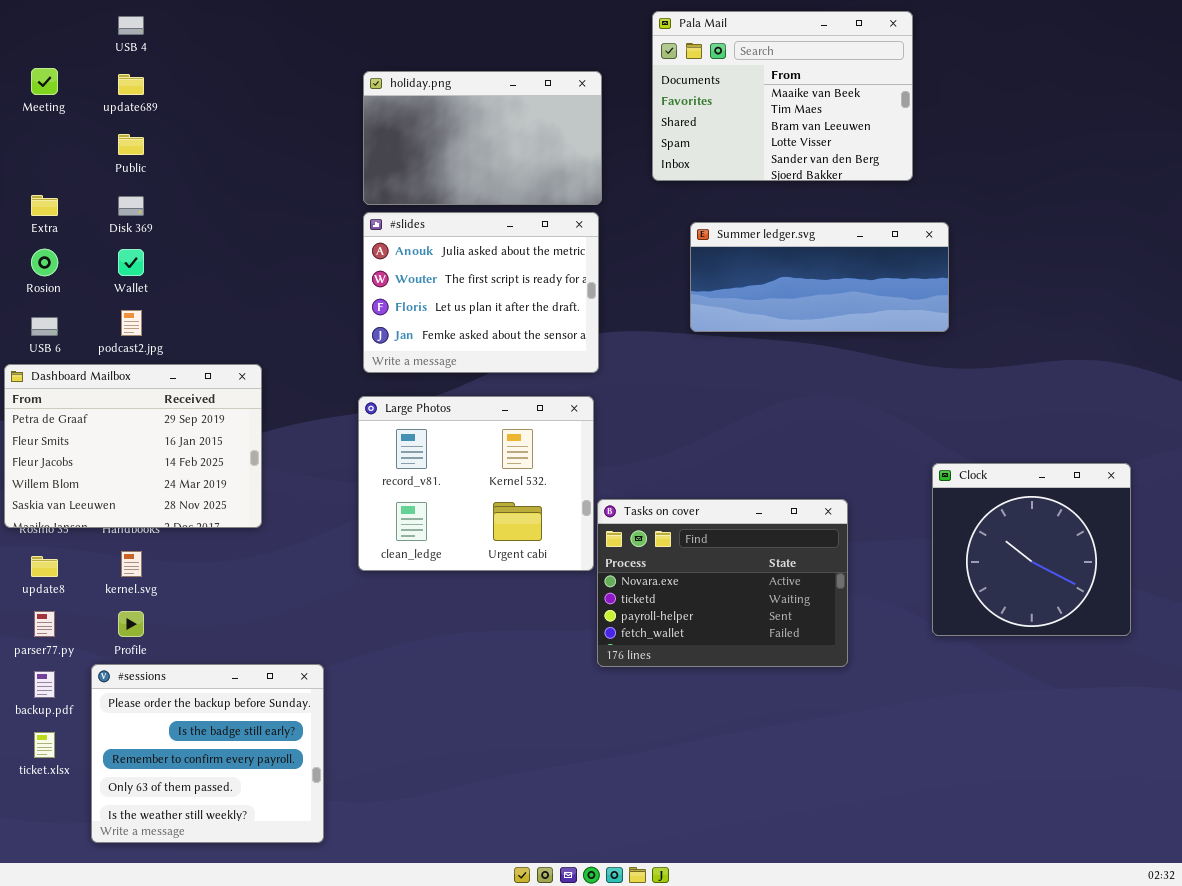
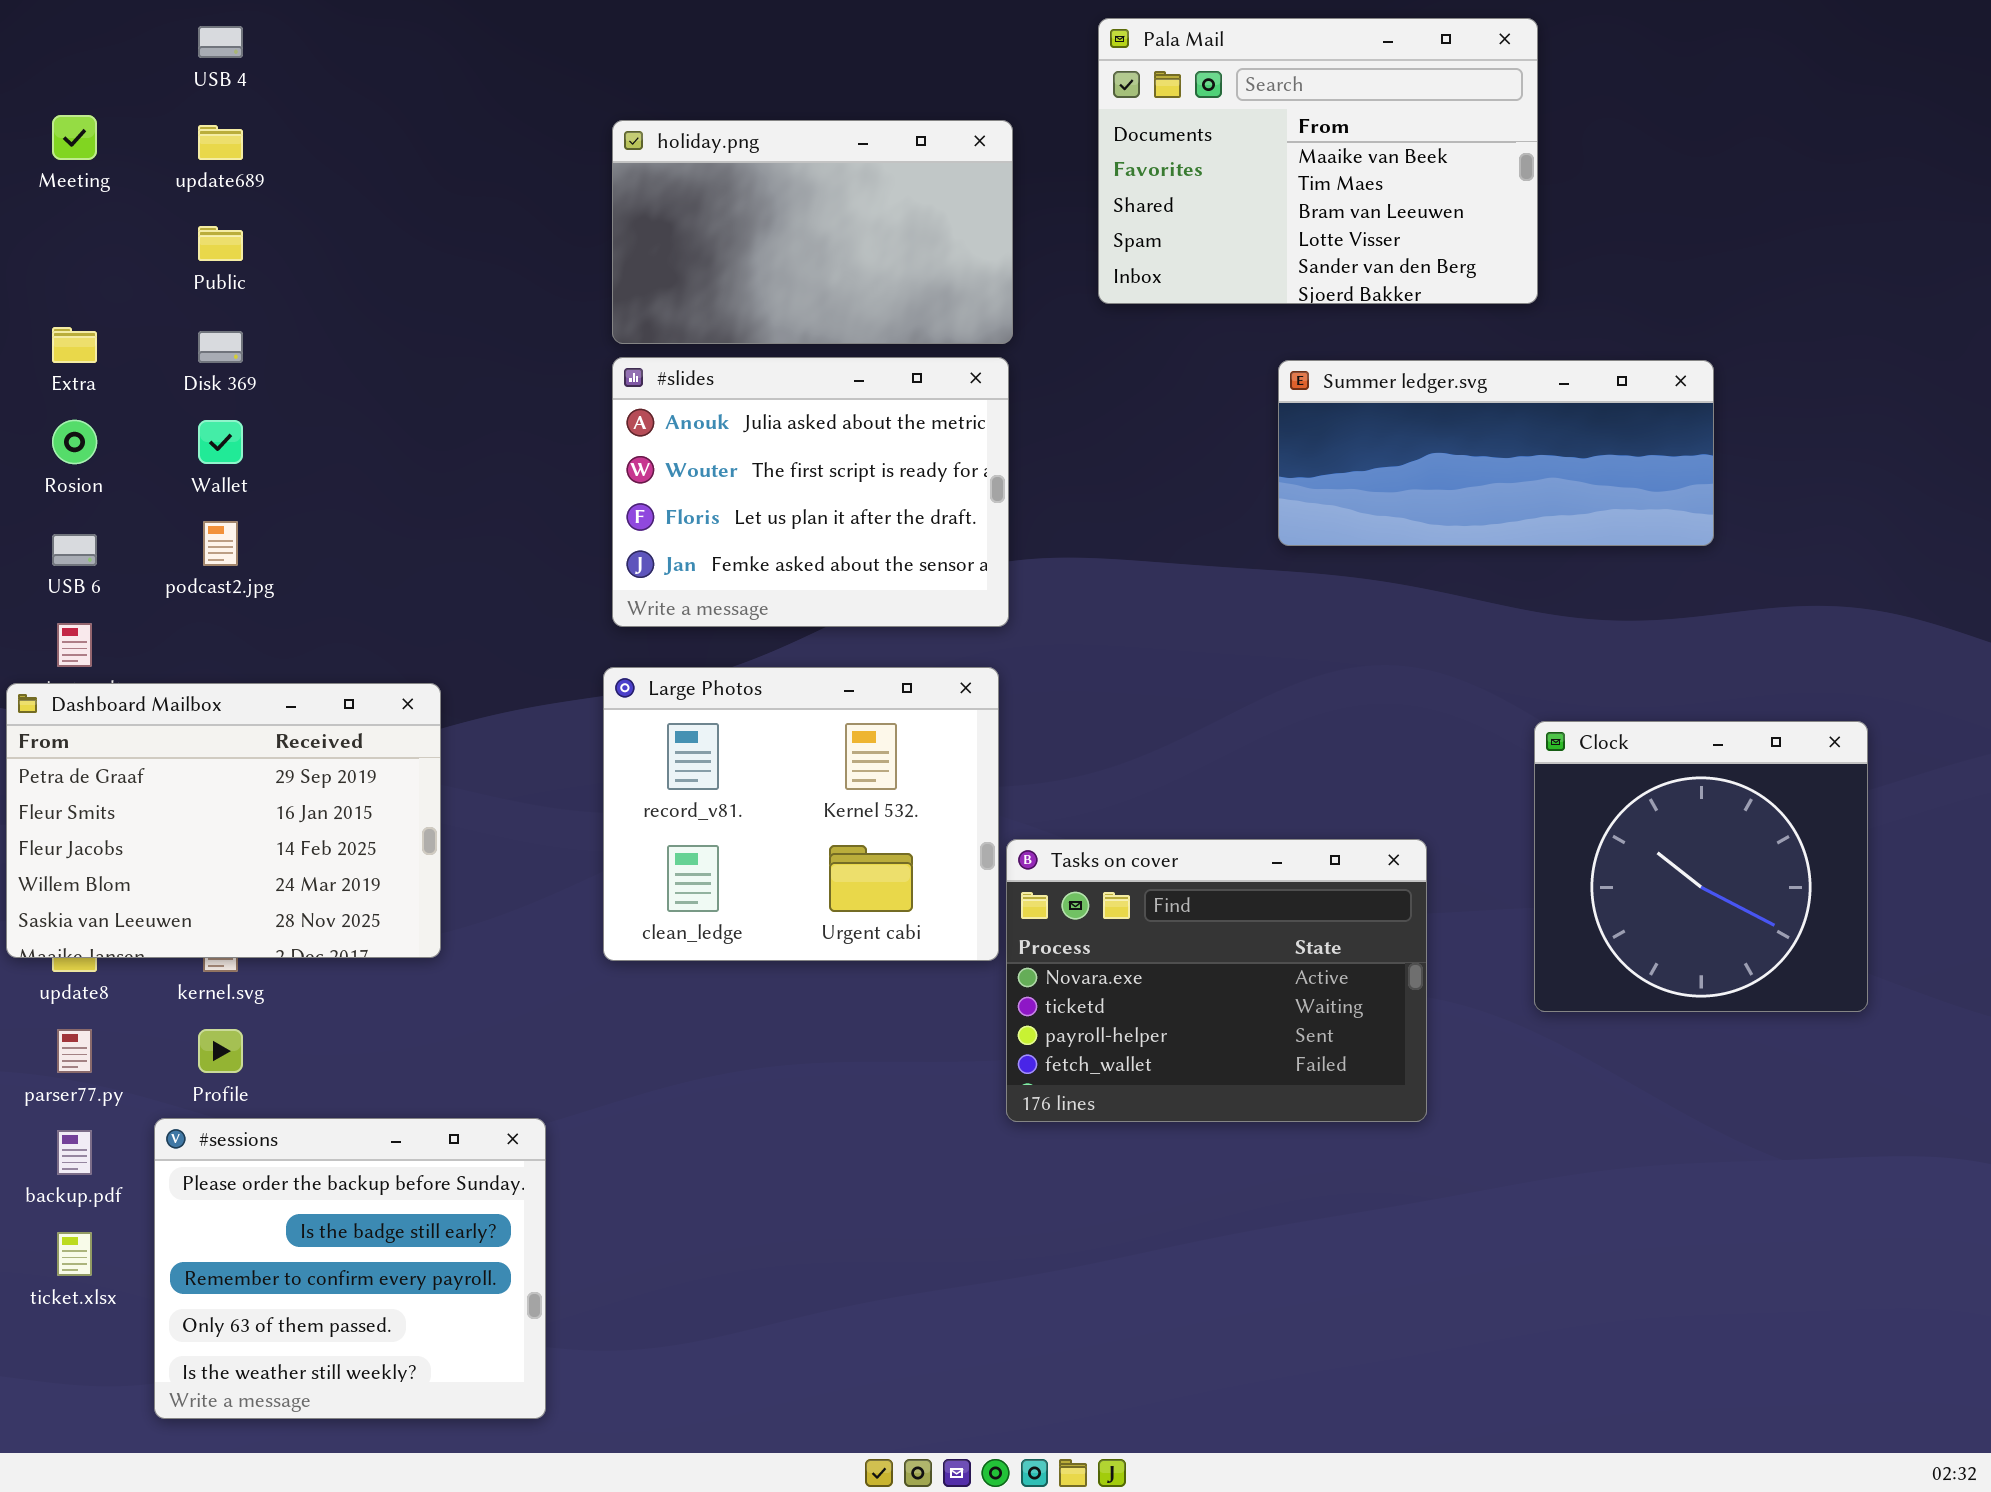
Summer ledger.svg: [690,222,949,332] -> [1278,360,1714,546], moved
Dashboard Mailbox: [4,364,262,528] -> [6,683,441,958], moved
Clock: [932,463,1131,636] -> [1534,721,1868,1012], moved

